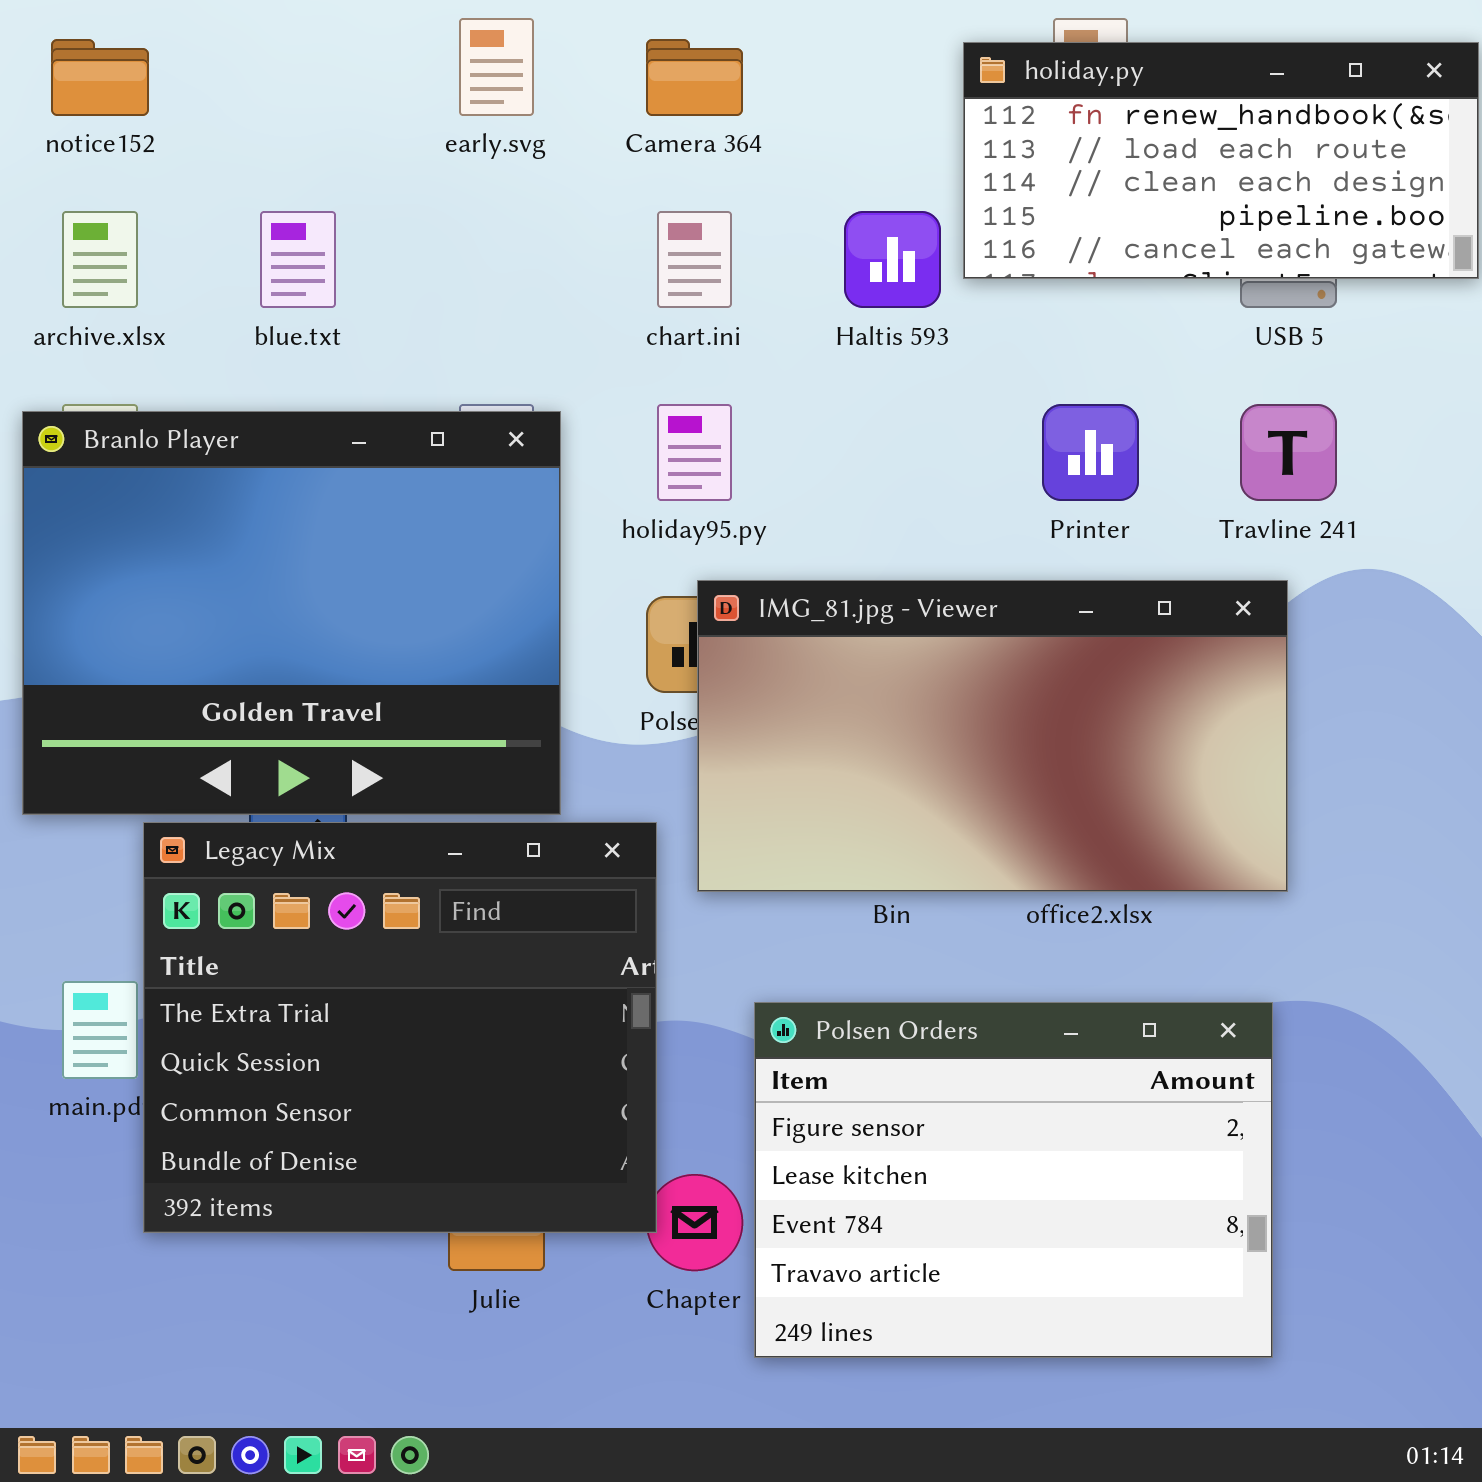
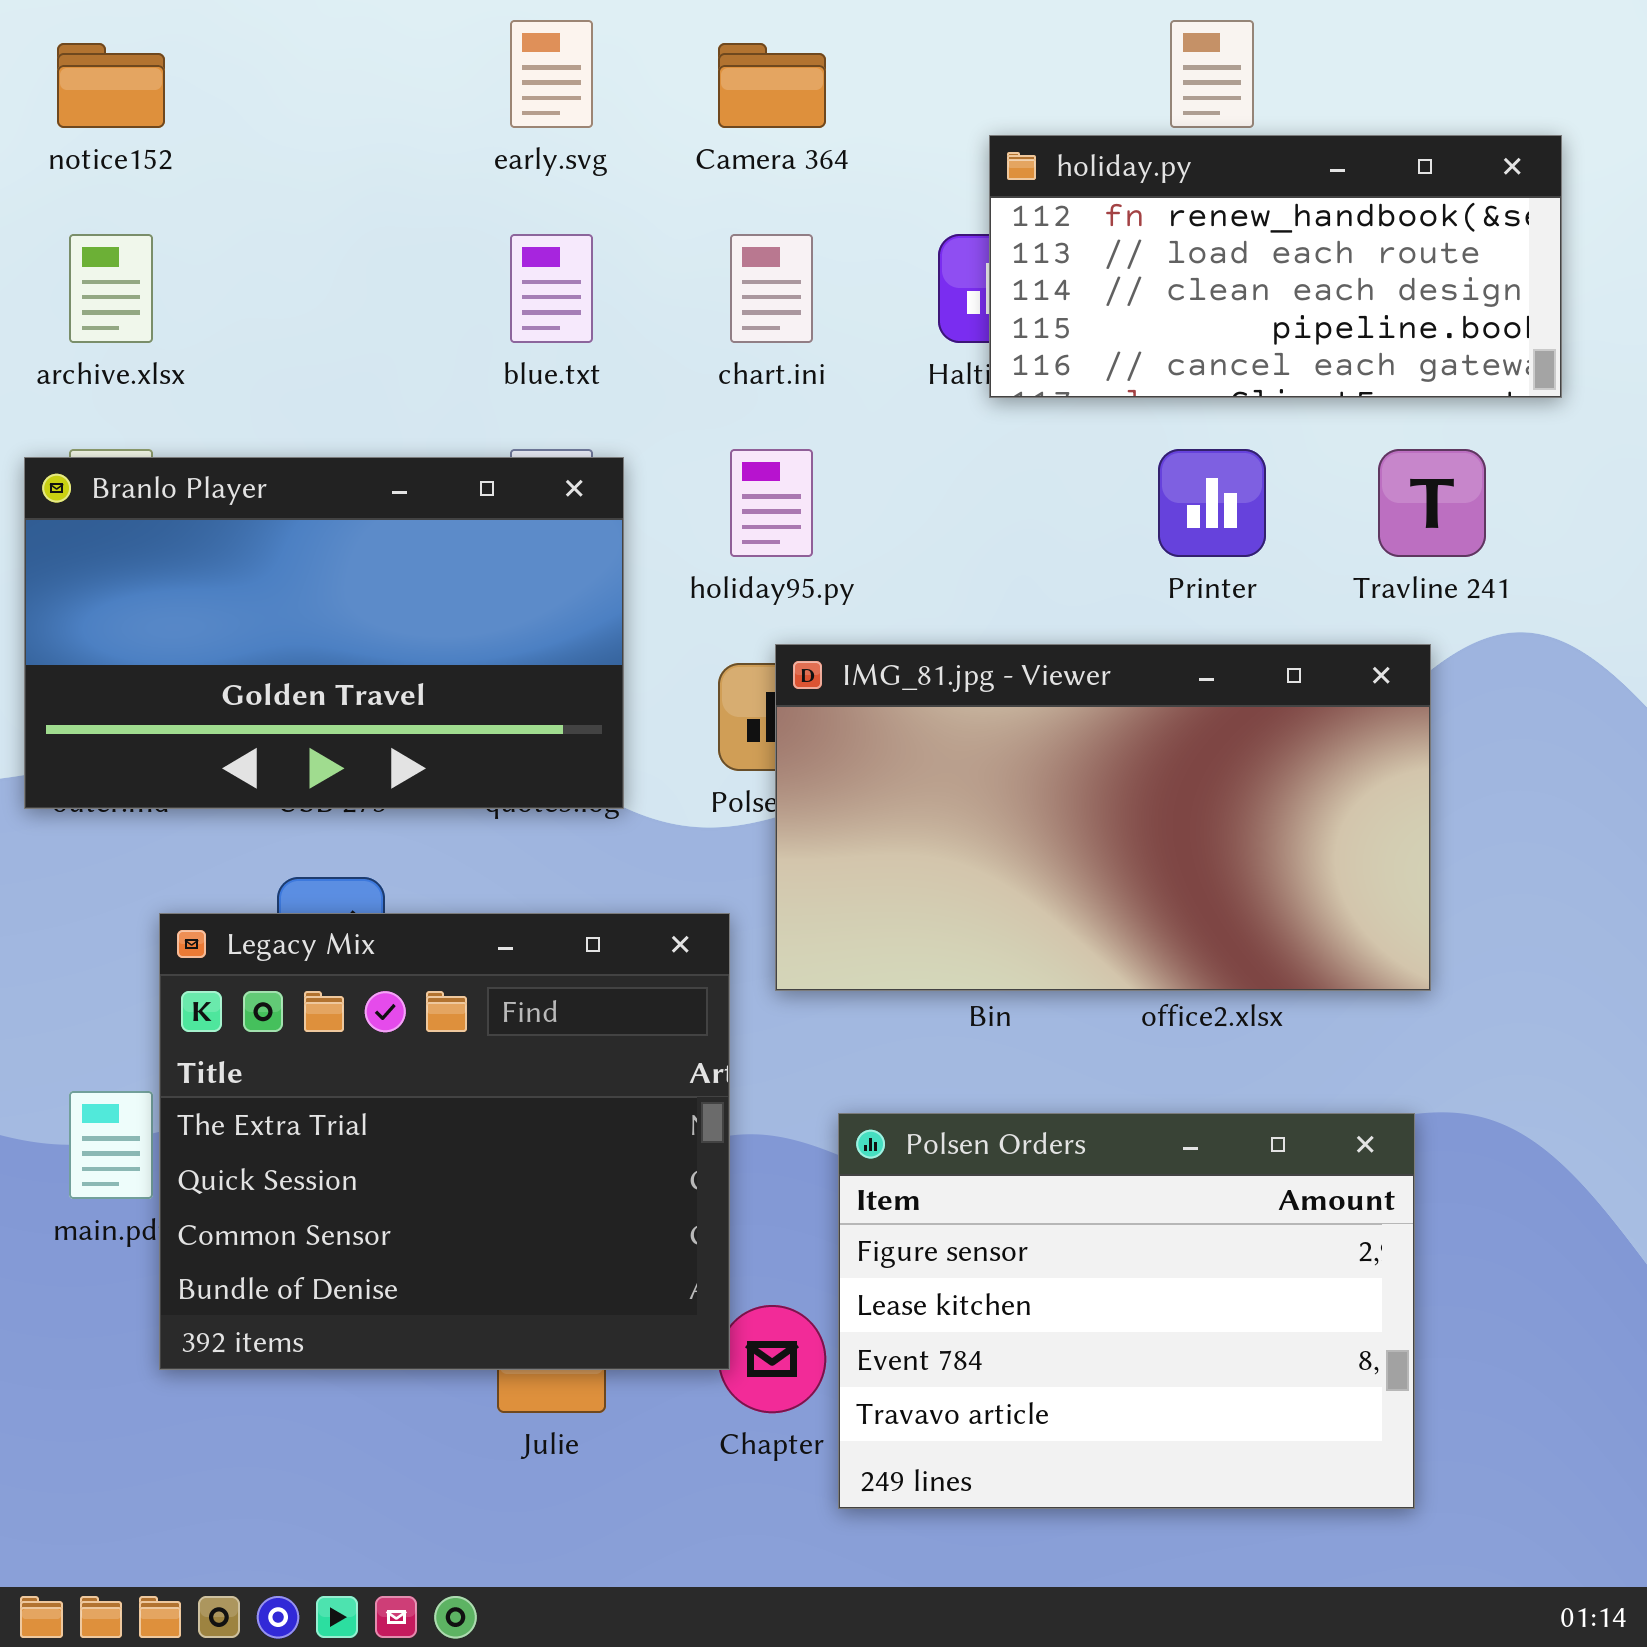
holiday.py: [963,42,1479,279] -> [989,135,1562,398], moved
blue.txt: [260,211,336,308] -> [510,234,593,343], moved
Branlo Player: [22,411,561,815] -> [24,457,624,809], resized

